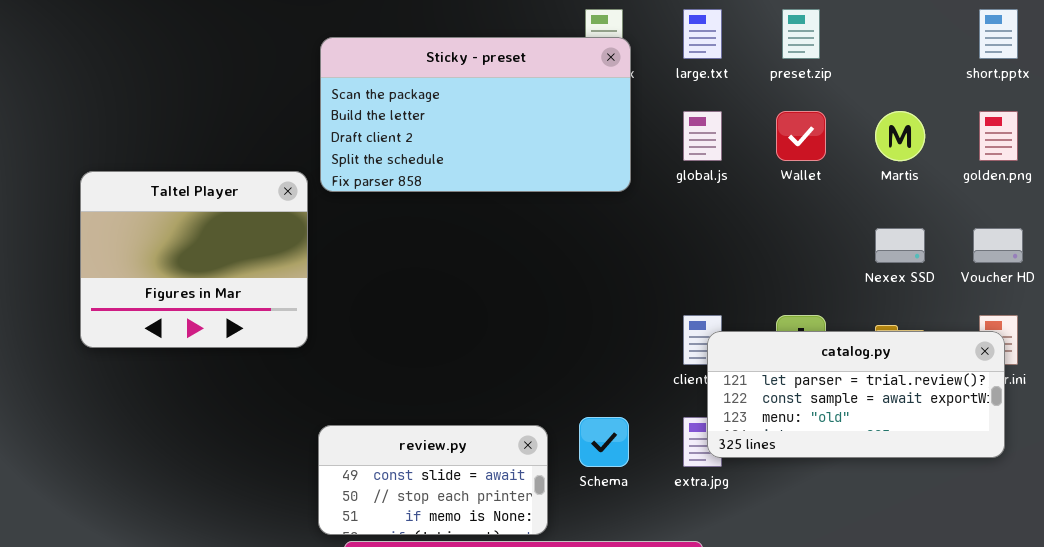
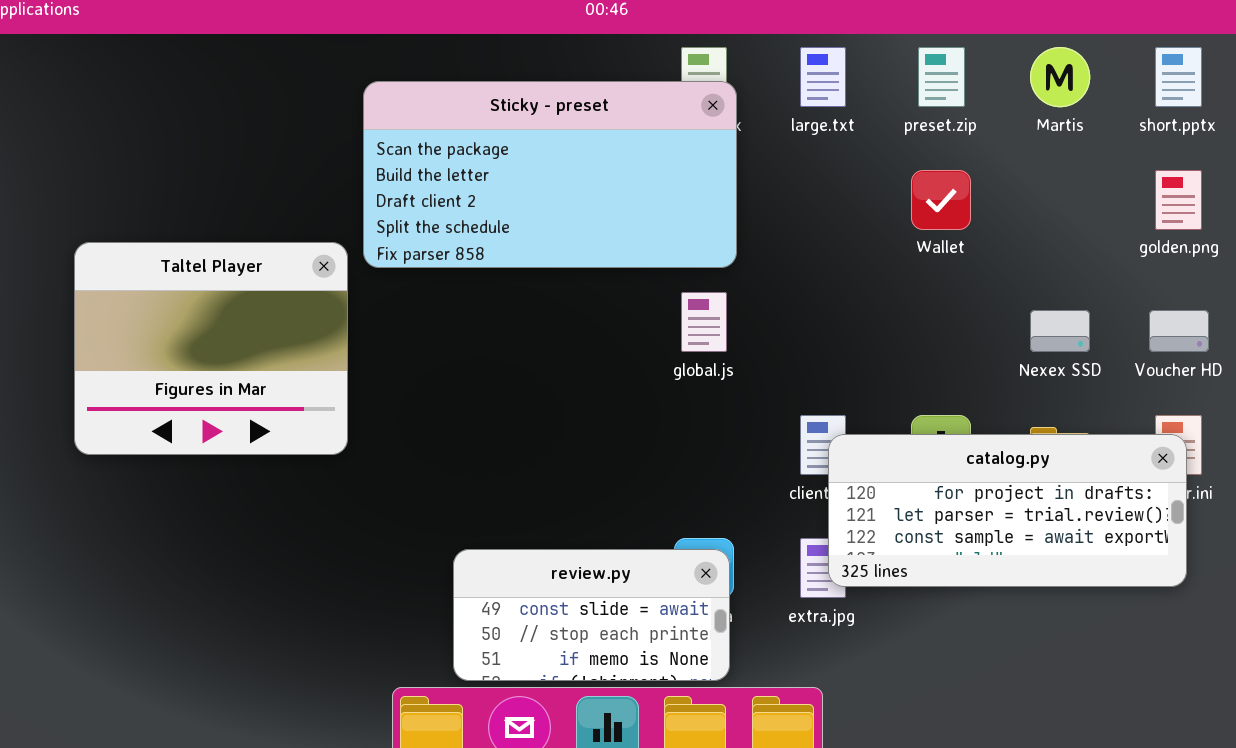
global.js: [683,111,722,161] -> [681,292,727,352], moved
Martis: [875,111,925,161] -> [1030,47,1090,107], moved
catalog.py: [707,331,1005,458] -> [828,434,1187,587], scrolled up 1 row
review.py: [318,425,548,535] -> [453,549,730,681], moved

